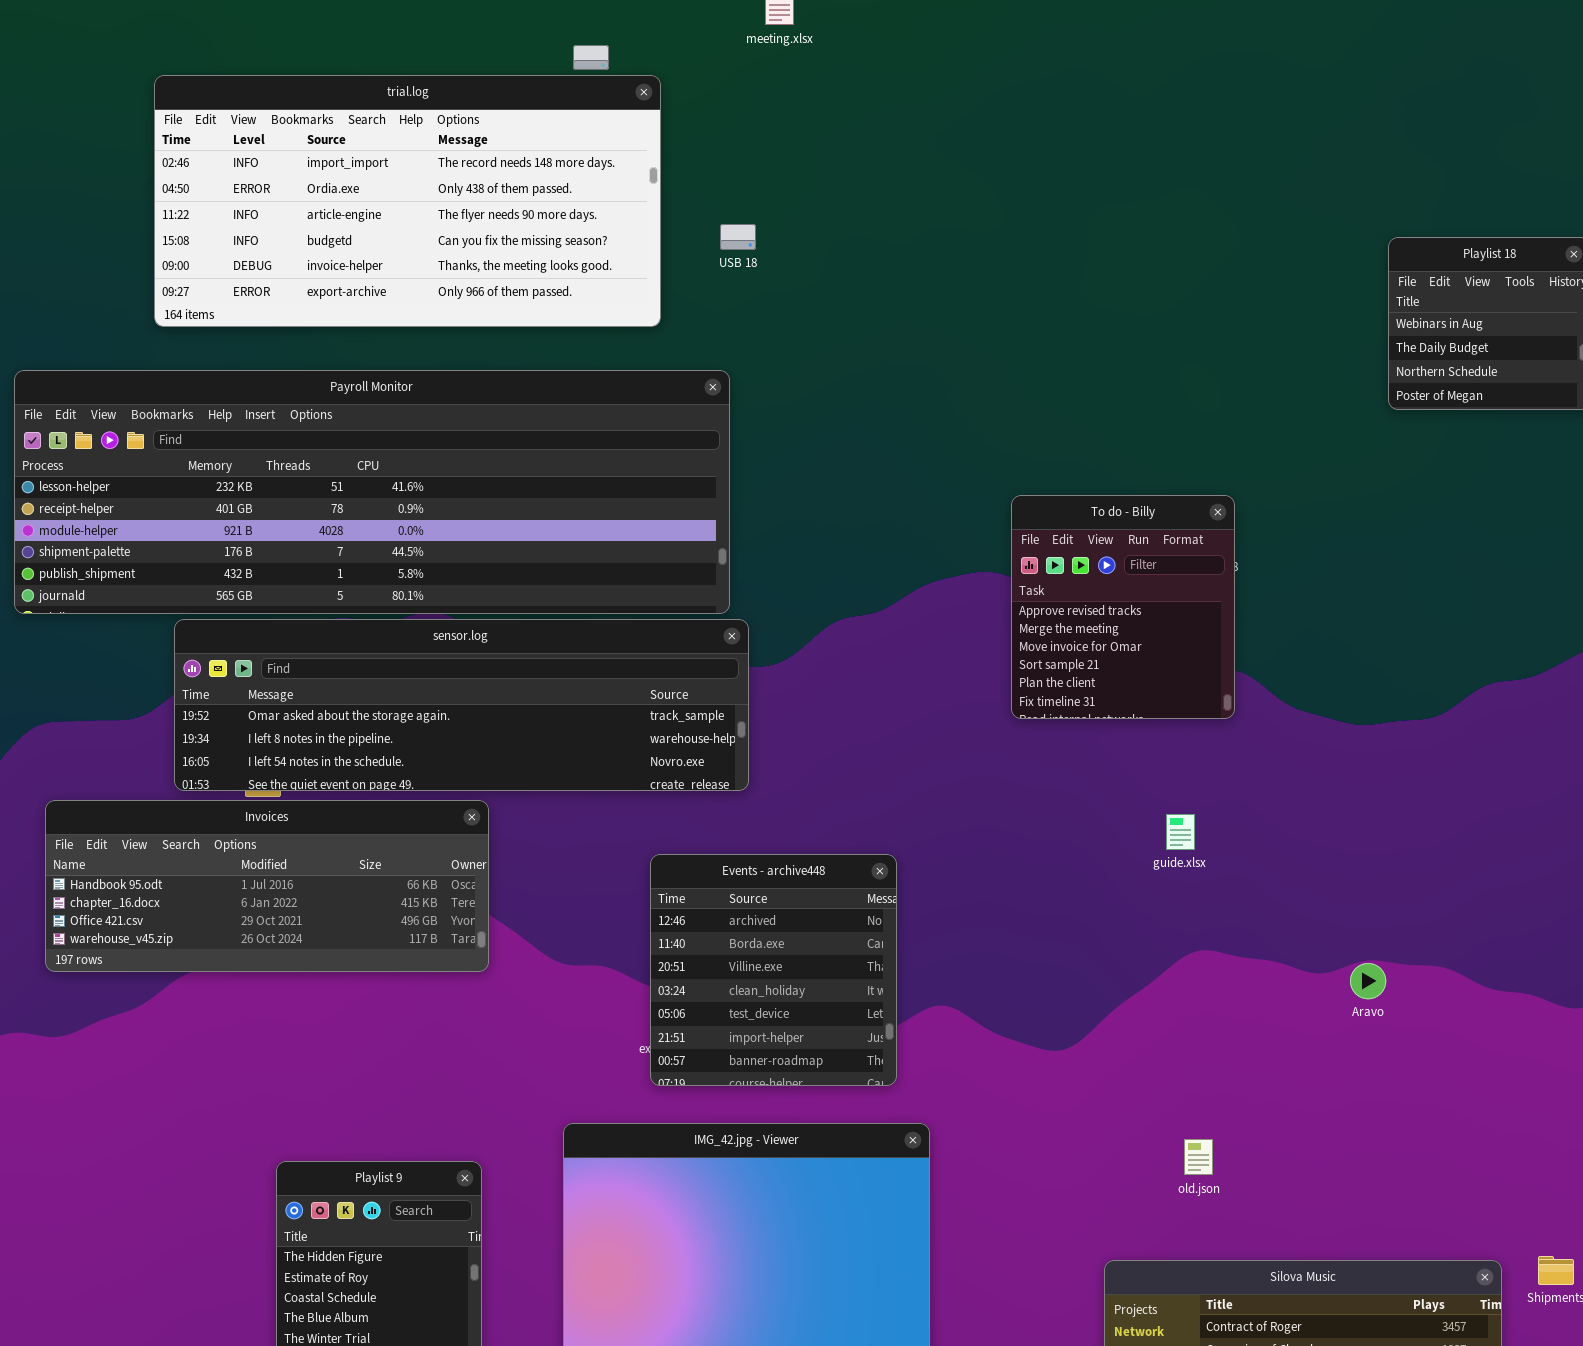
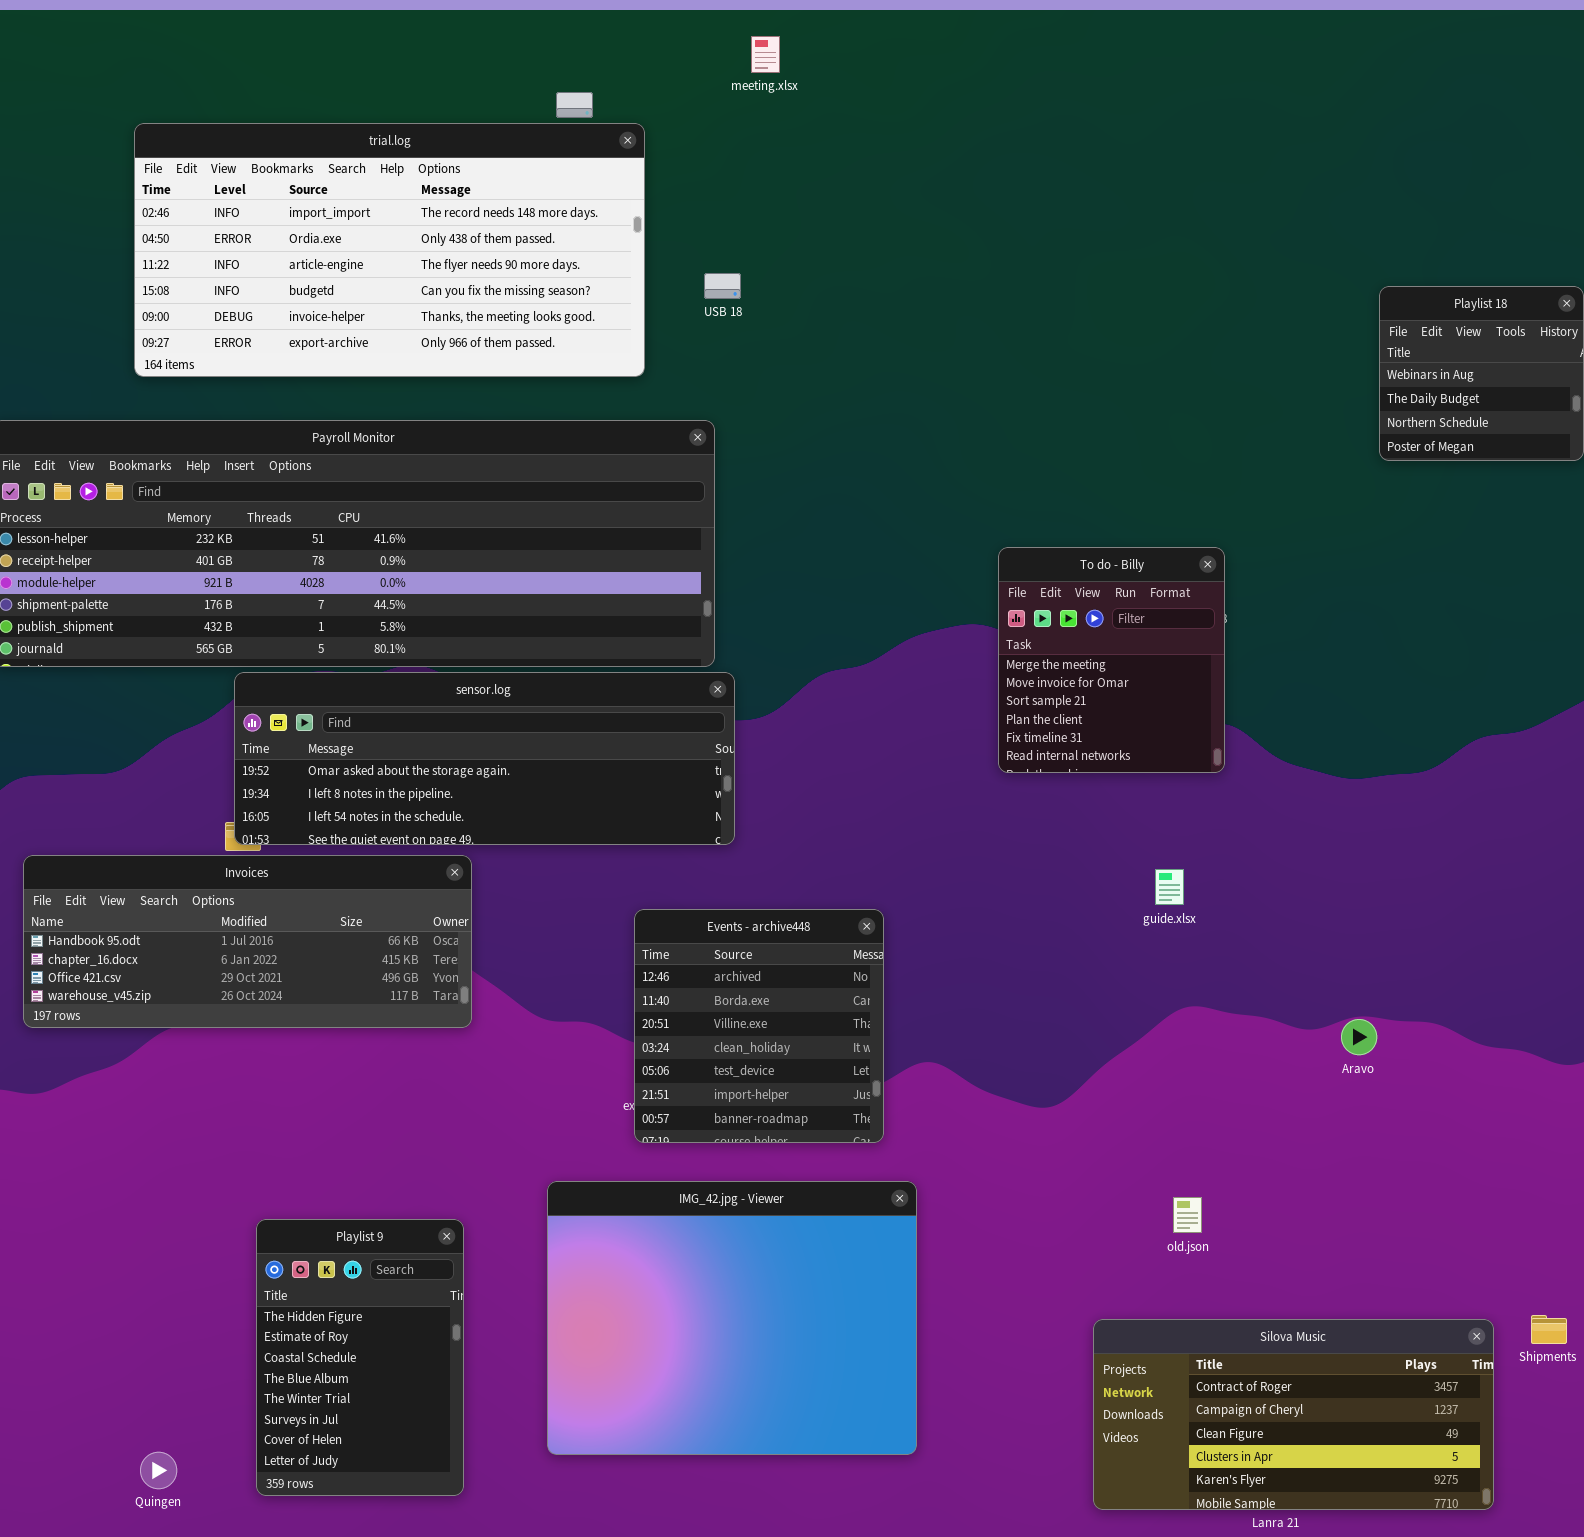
To do - Billy: [1011,495,1235,719] -> [998,547,1225,773], scrolled down 1 row
sensor.log: [174,619,749,791] -> [234,672,735,845], resized

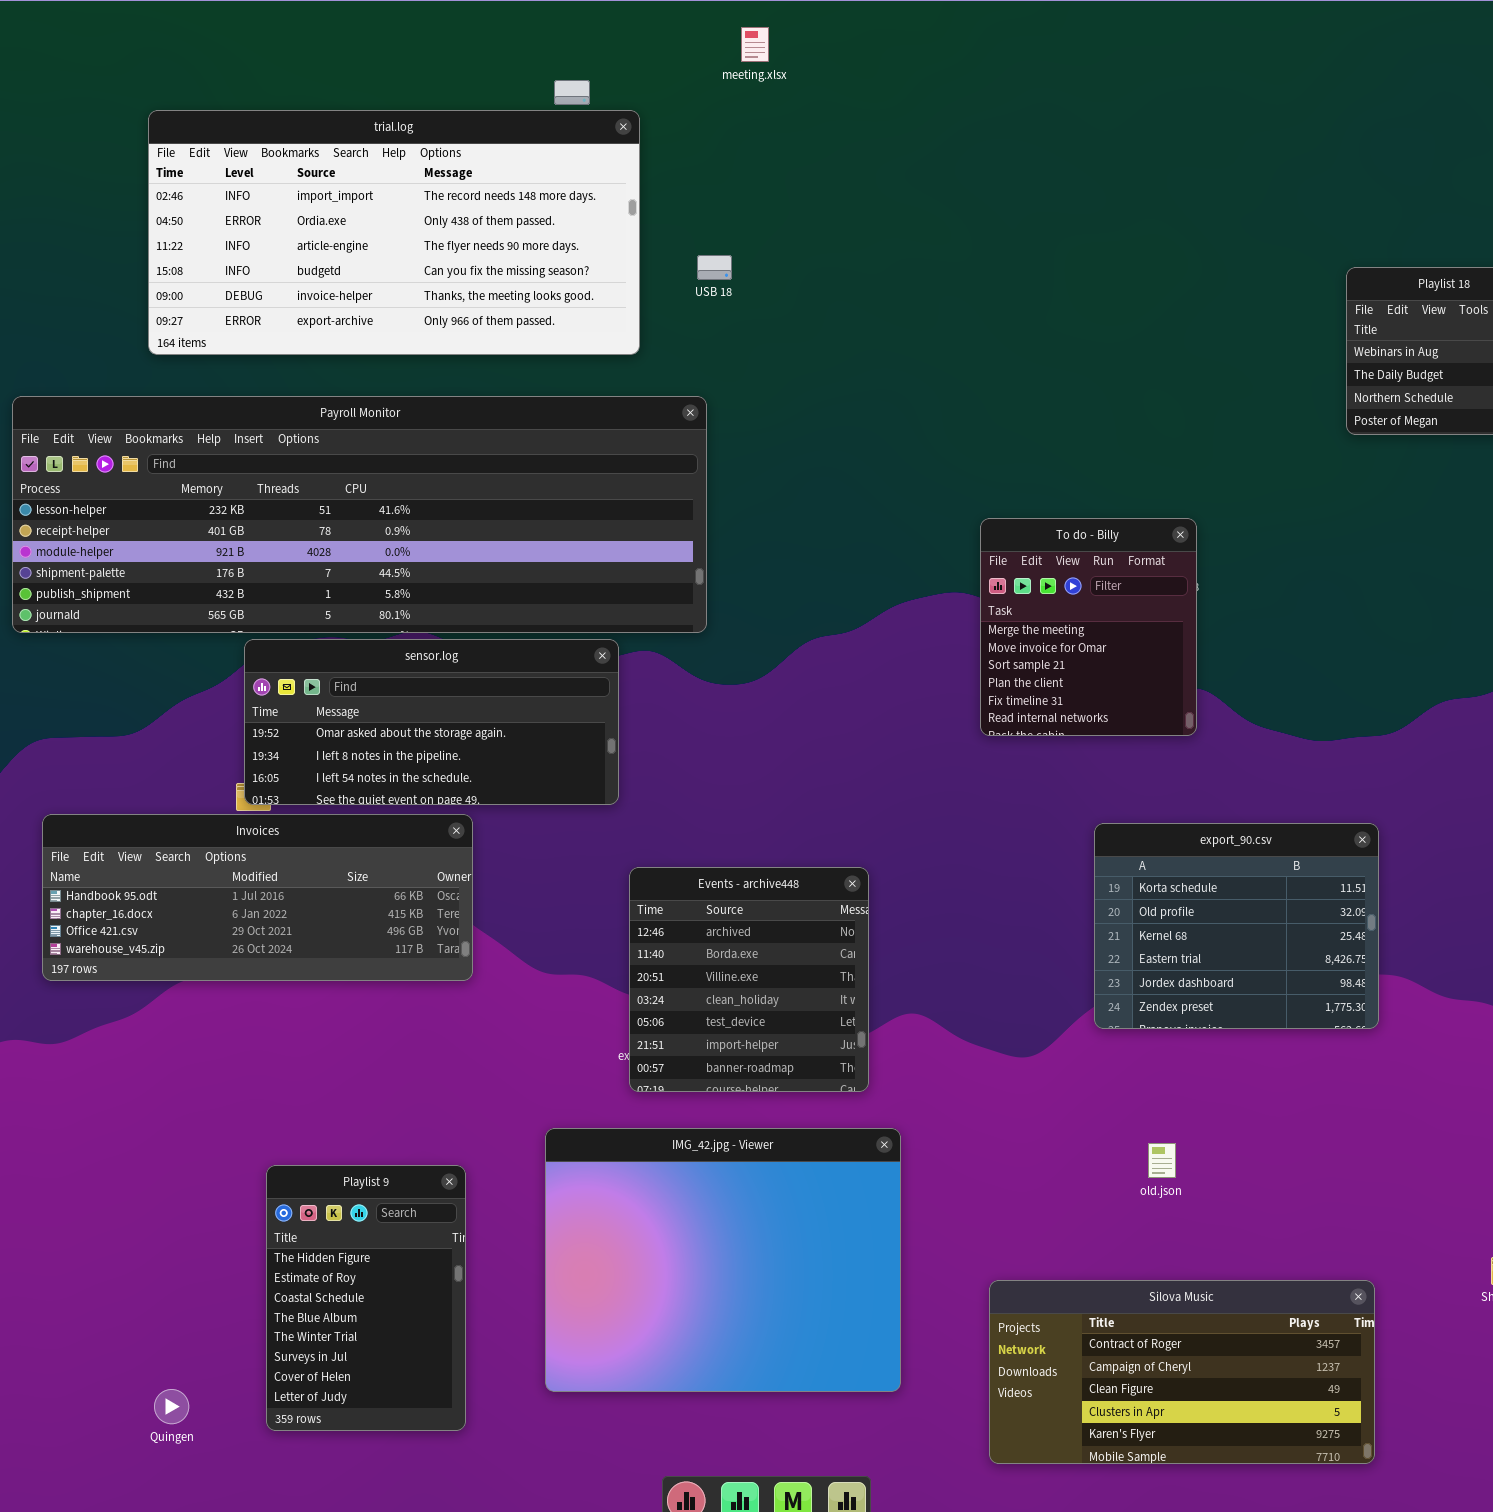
sensor.log: [234,672,735,845] -> [244,639,619,805], resized
export_90.csv: none -> [1094,823,1379,1029], opened
Silova Music: [1093,1319,1494,1510] -> [989,1280,1375,1464], moved

